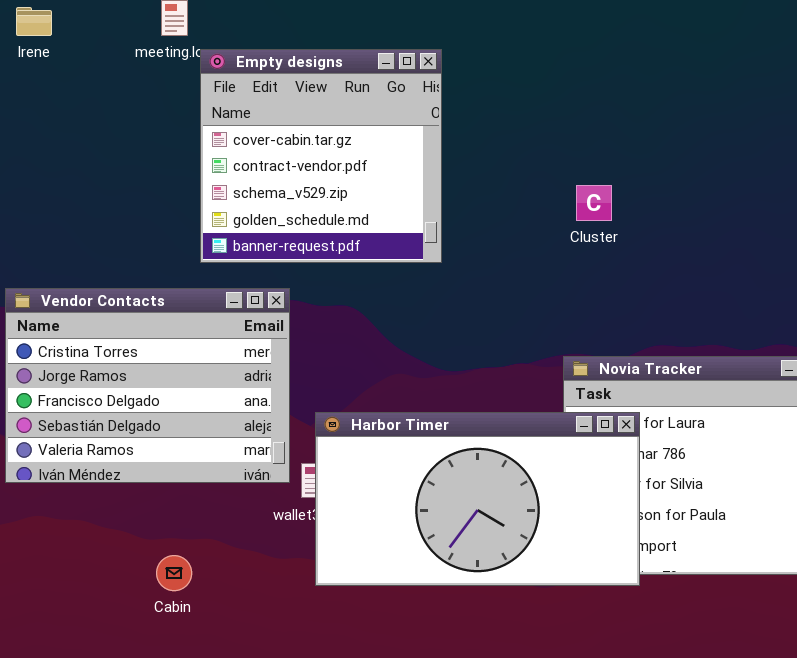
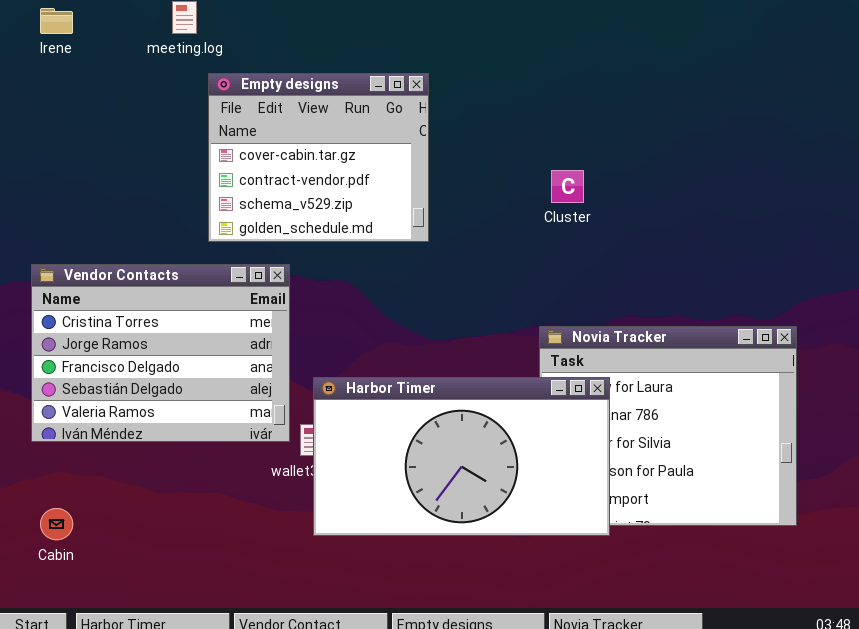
Empty designs: [200,49,442,263] -> [208,73,429,242], resized
Cabin: [156,555,192,591] -> [40,508,73,540], moved

